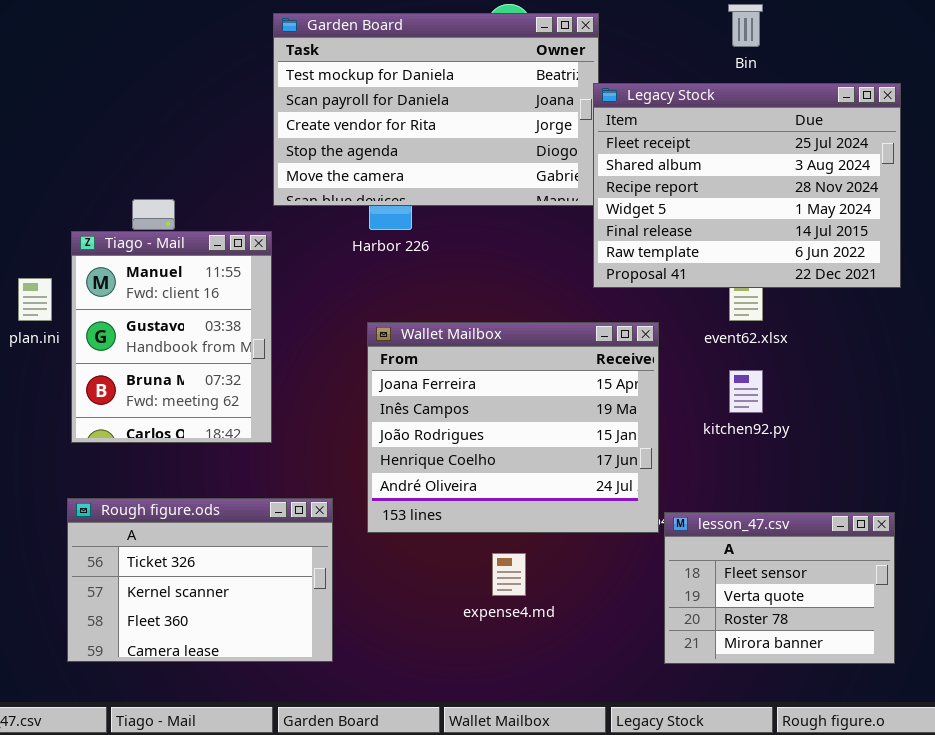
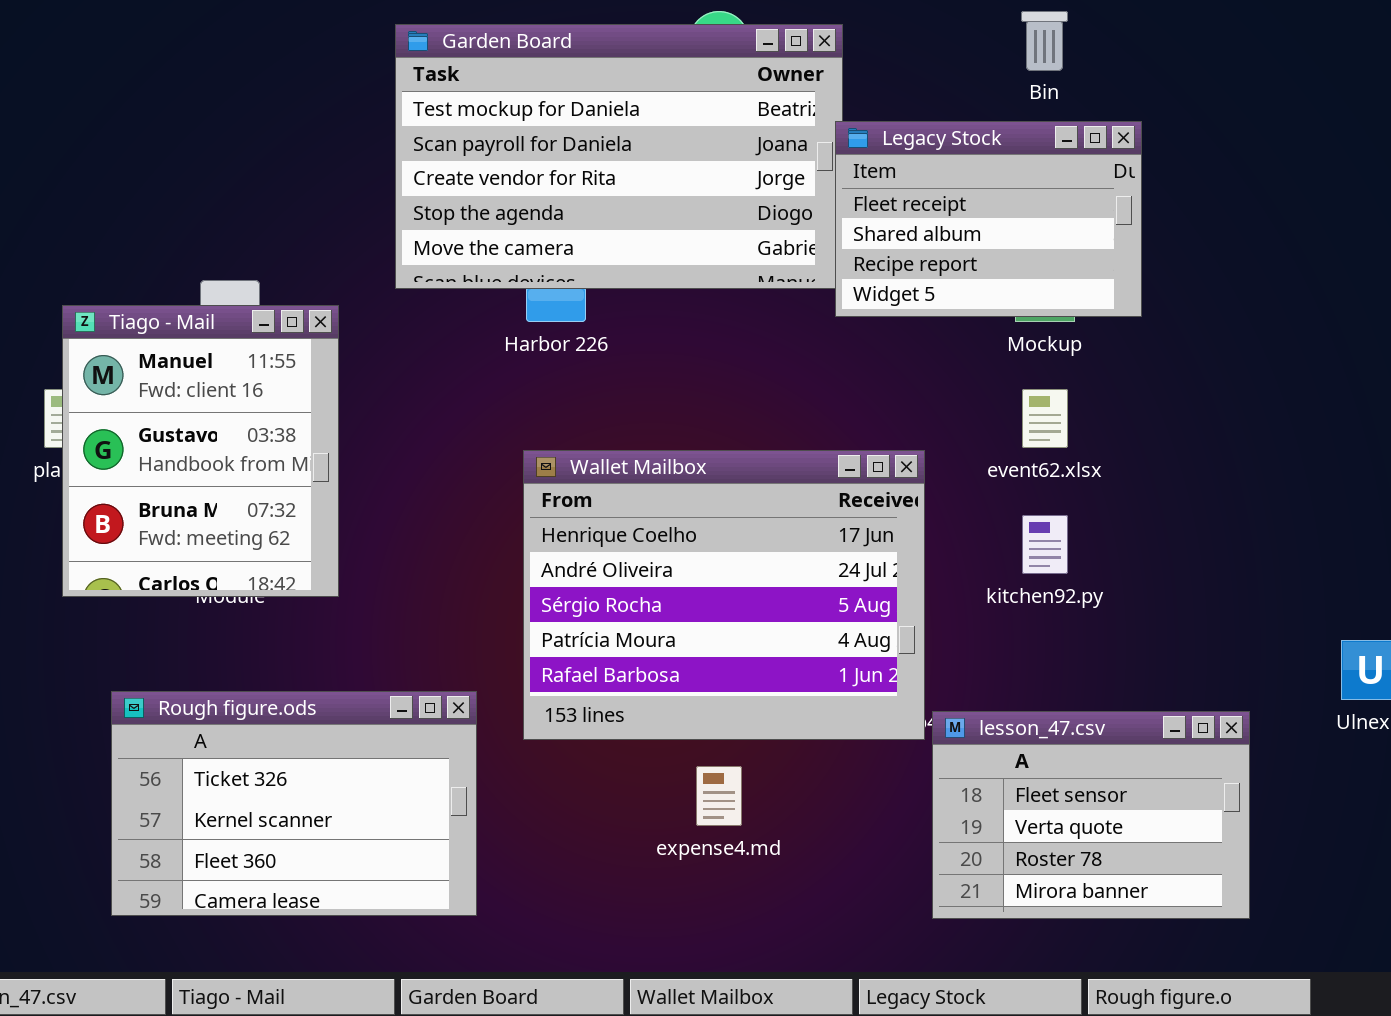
Legacy Stock: [593,83,901,288] -> [835,121,1142,317], resized
Tiago - Mail: [71,231,272,443] -> [62,305,339,597], moved
Wallet Mailbox: [367,322,659,533] -> [523,450,925,740], scrolled down 3 rows

